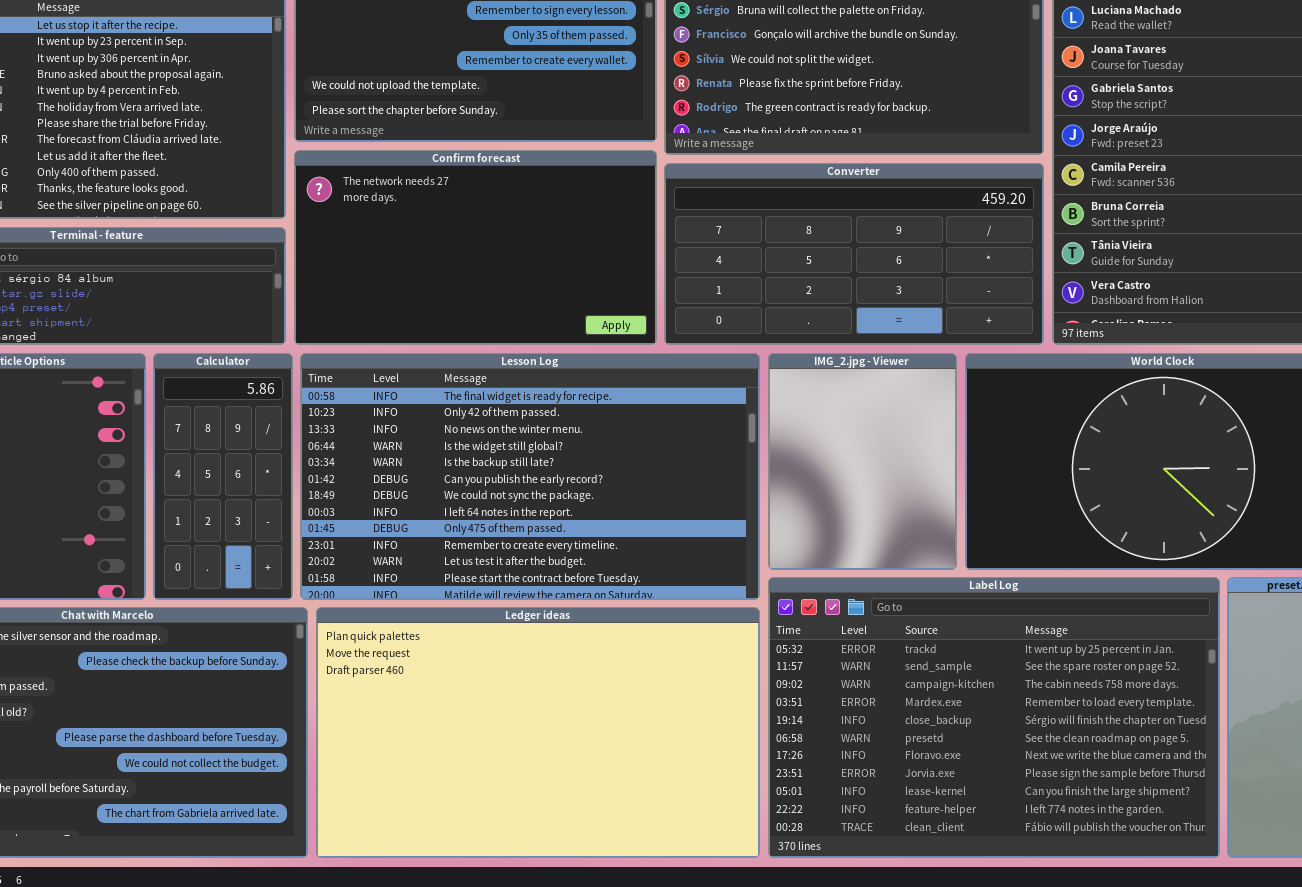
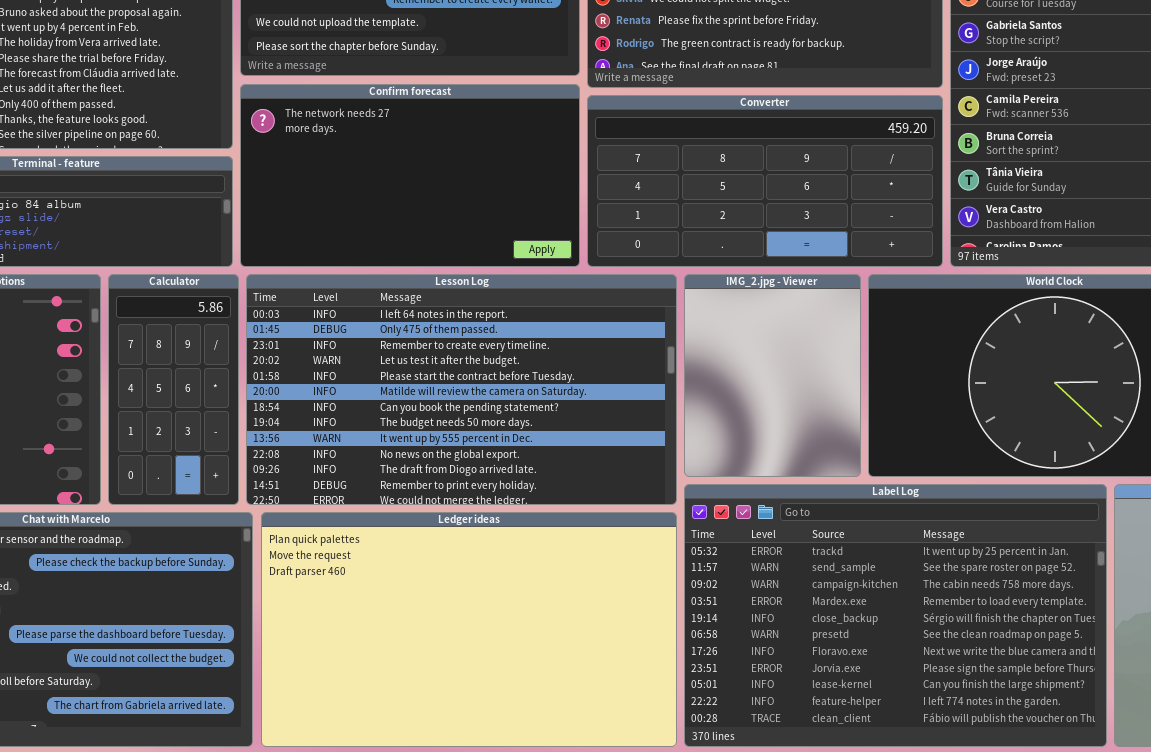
Lesson Log: [300,353,760,600] -> [246,274,677,505], scrolled down 7 rows

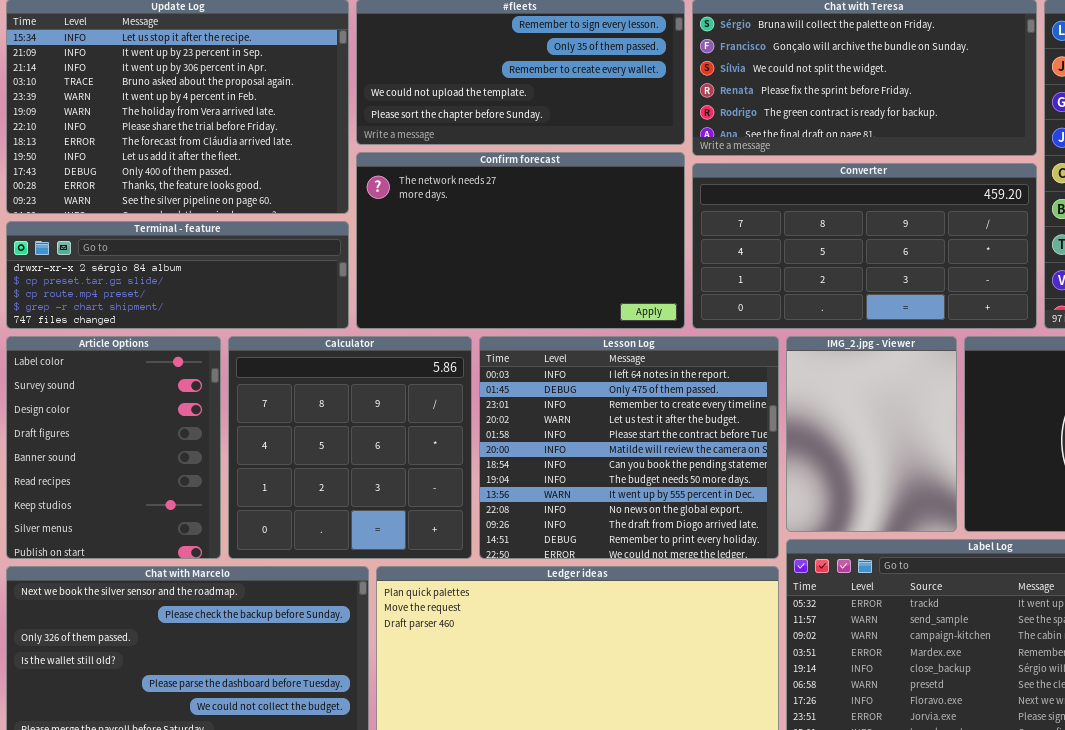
Calculator: [108,274,239,505] -> [228,336,472,559], resized
Lesson Log: [246,274,677,505] -> [479,336,779,559], resized

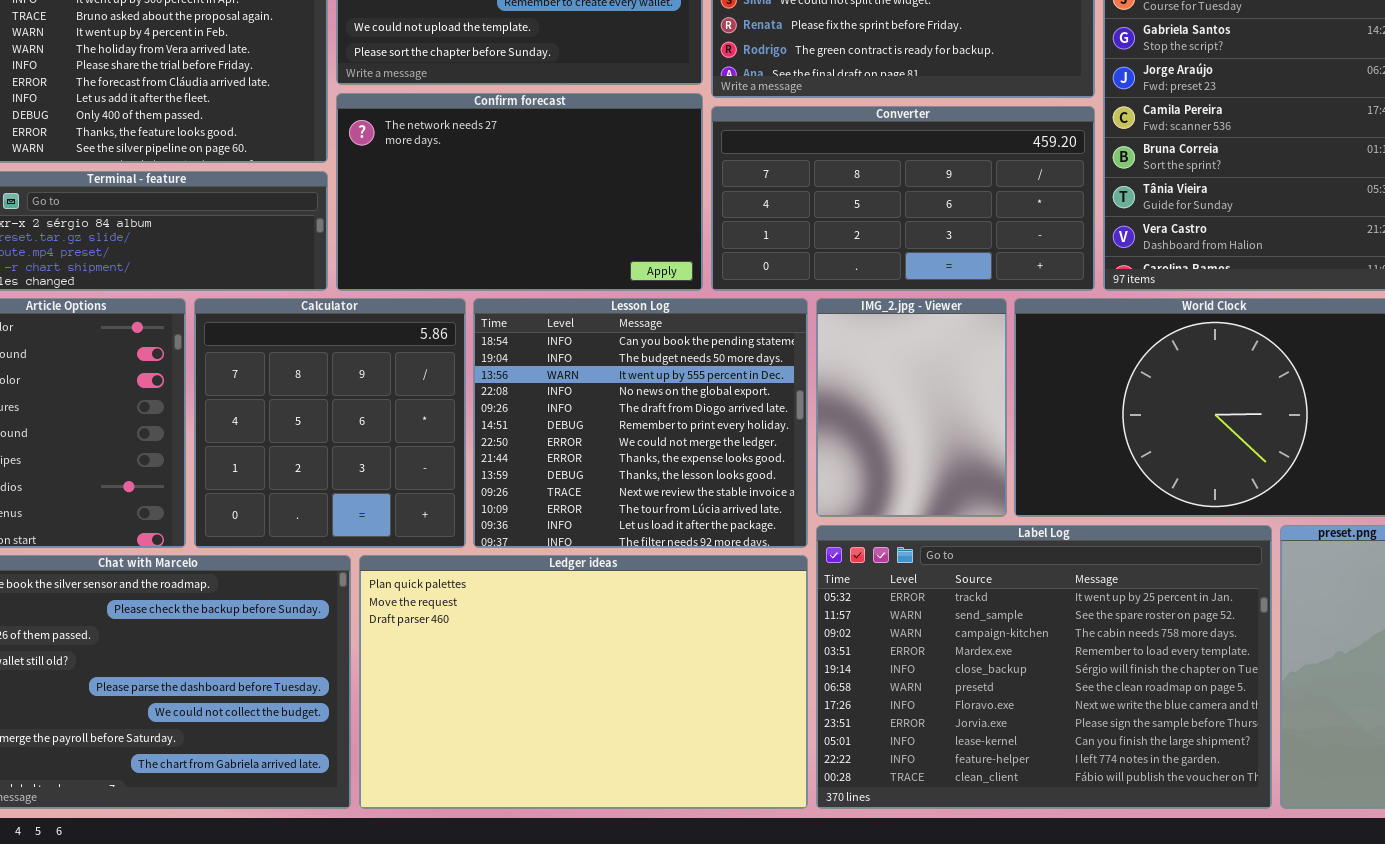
Lesson Log: [479,336,779,559] -> [473,298,808,548], scrolled down 6 rows

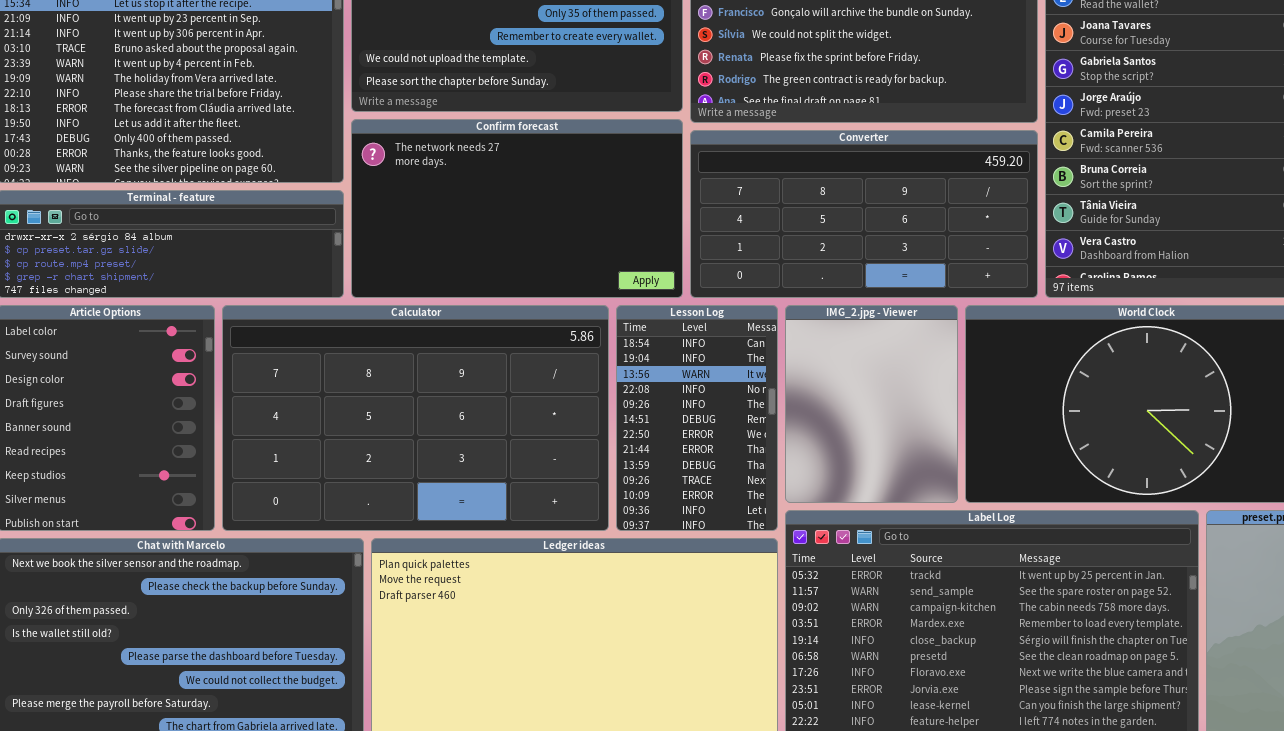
Calculator: [194,298,466,548] -> [222,305,609,531], resized
Lesson Log: [473,298,808,548] -> [616,305,778,531], resized

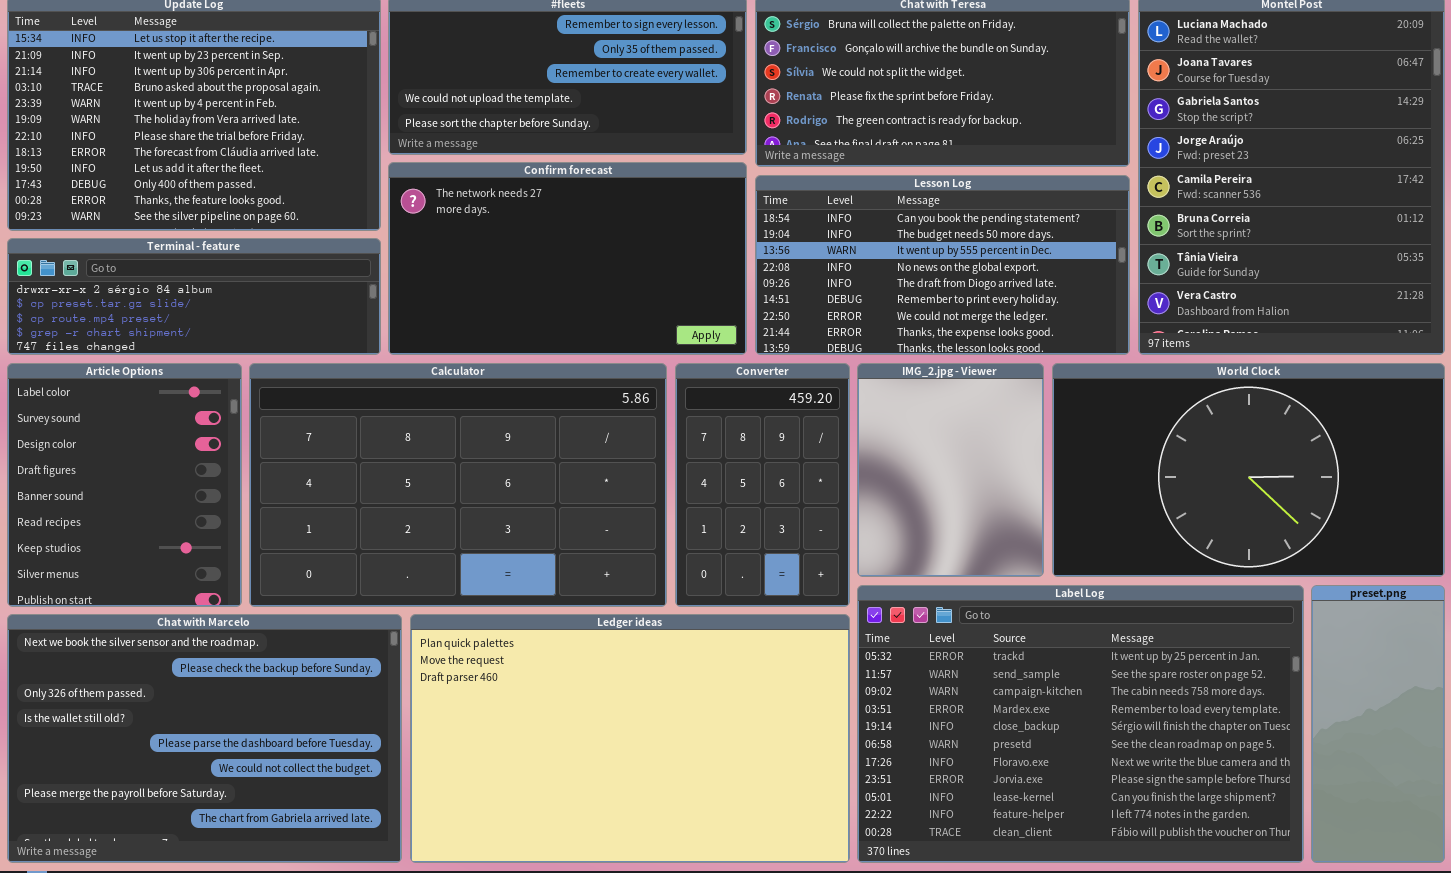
Converter: [690,130,1038,298] -> [675,363,850,607], moved, resized
Lesson Log: [616,305,778,531] -> [755,175,1130,355], moved, resized

